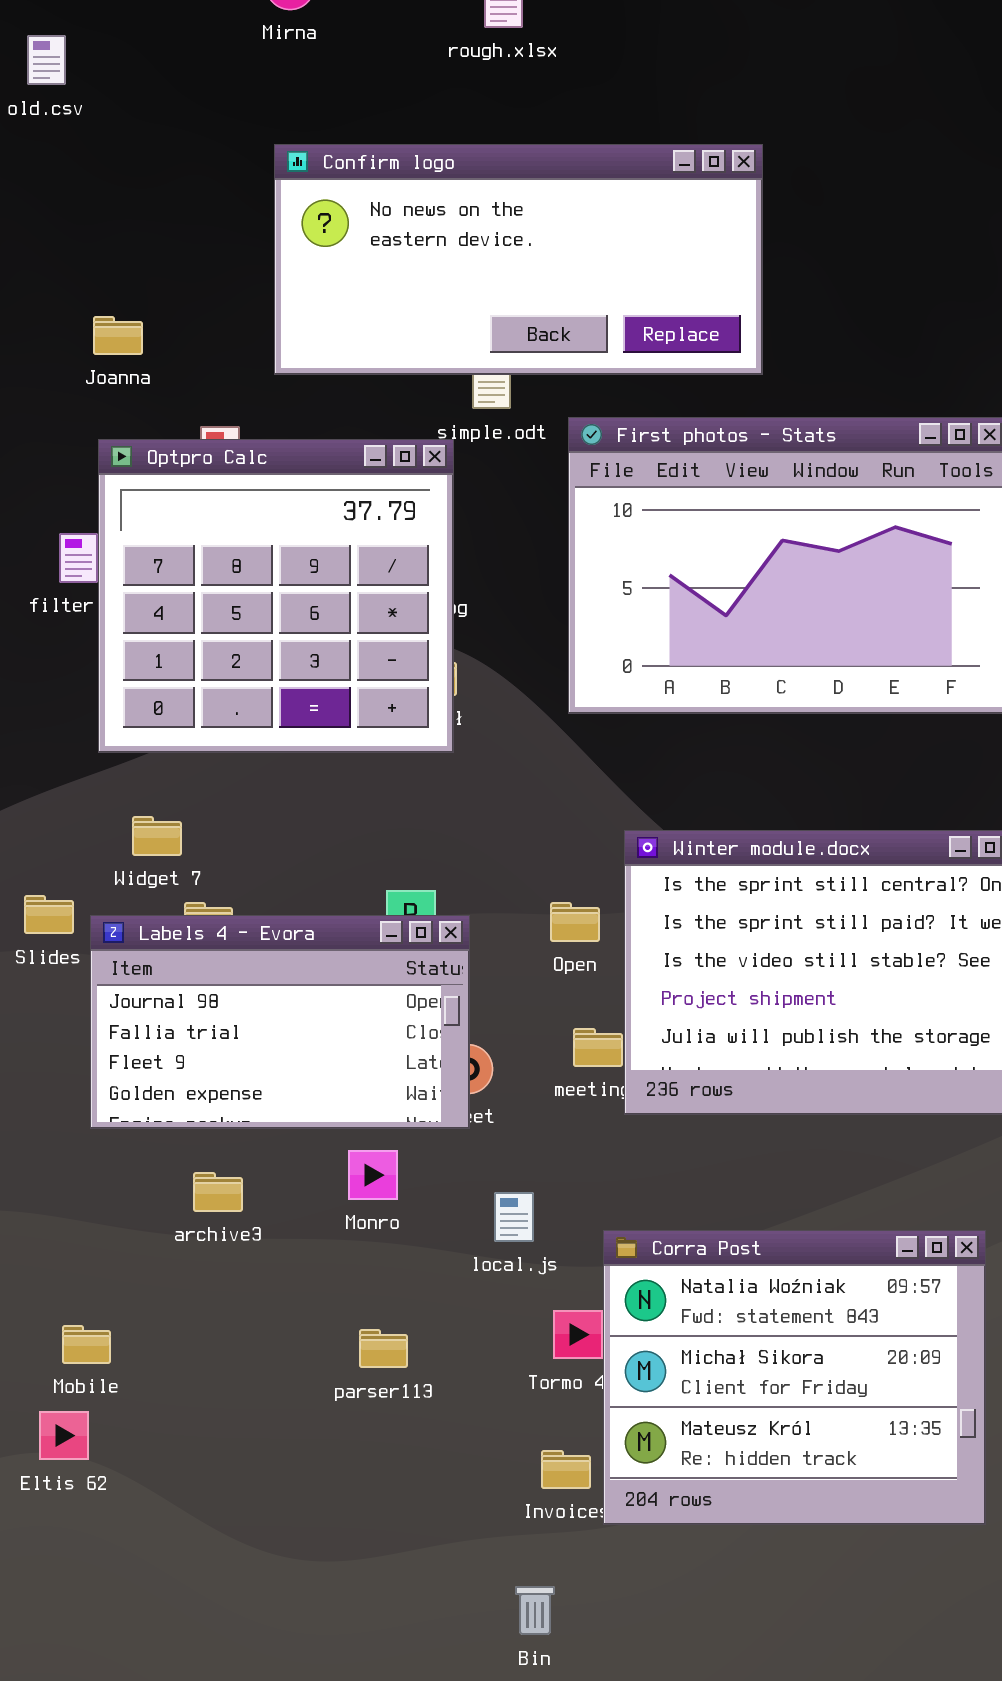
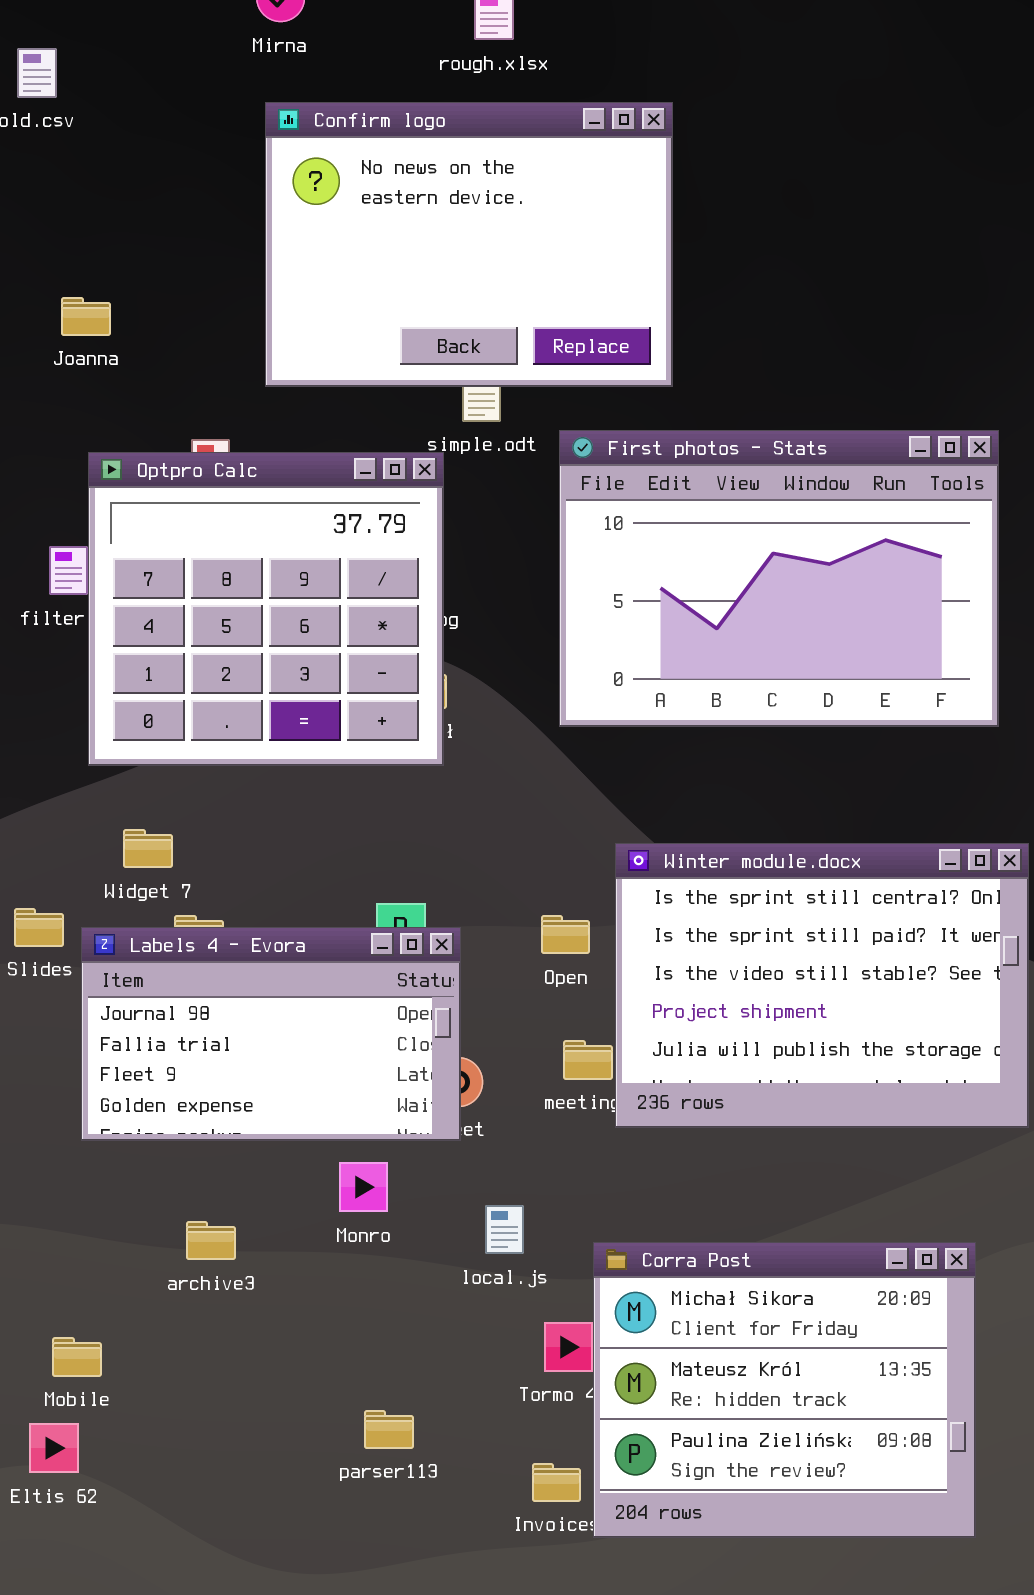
Confirm logo: [274,144,763,375] -> [265,102,673,387], resized
Joanna: [93,316,143,355] -> [61,297,111,336], moved
archive3: [193,1172,243,1212] -> [186,1221,236,1260], moved
Corra Post: [603,1230,986,1525] -> [593,1242,976,1538], scrolled down 1 row
parser113: [359,1329,408,1368] -> [364,1410,414,1449], moved

